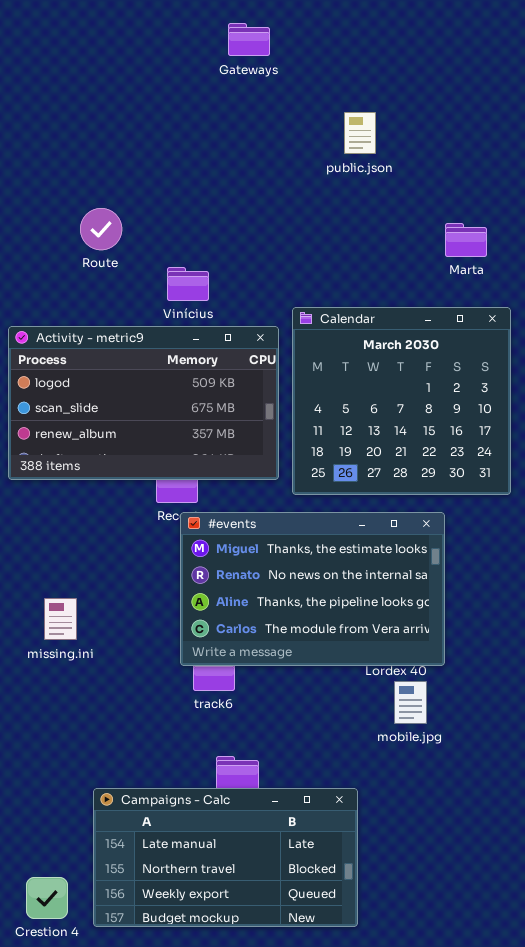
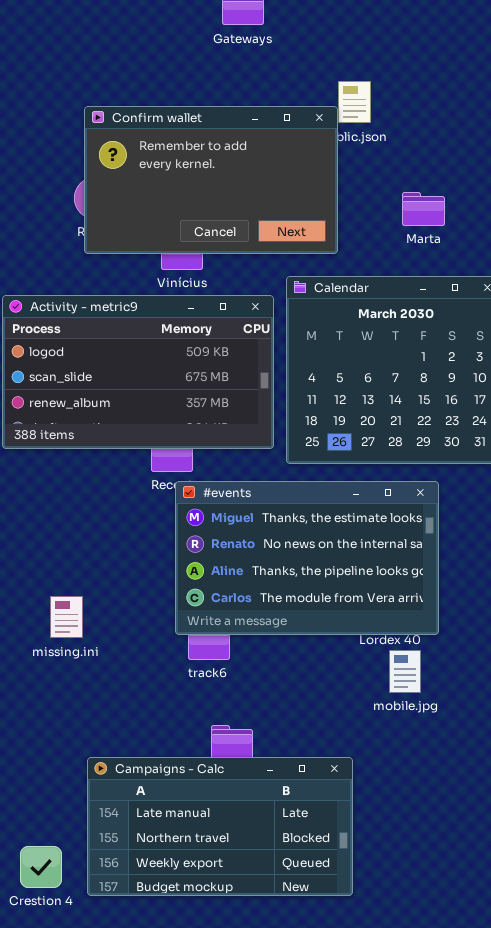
Confirm wallet: none -> [84,106,338,254], opened
Marta: [445,223,487,257] -> [402,192,445,226], moved
missing.ini: [44,598,77,640] -> [50,596,83,638], moved

